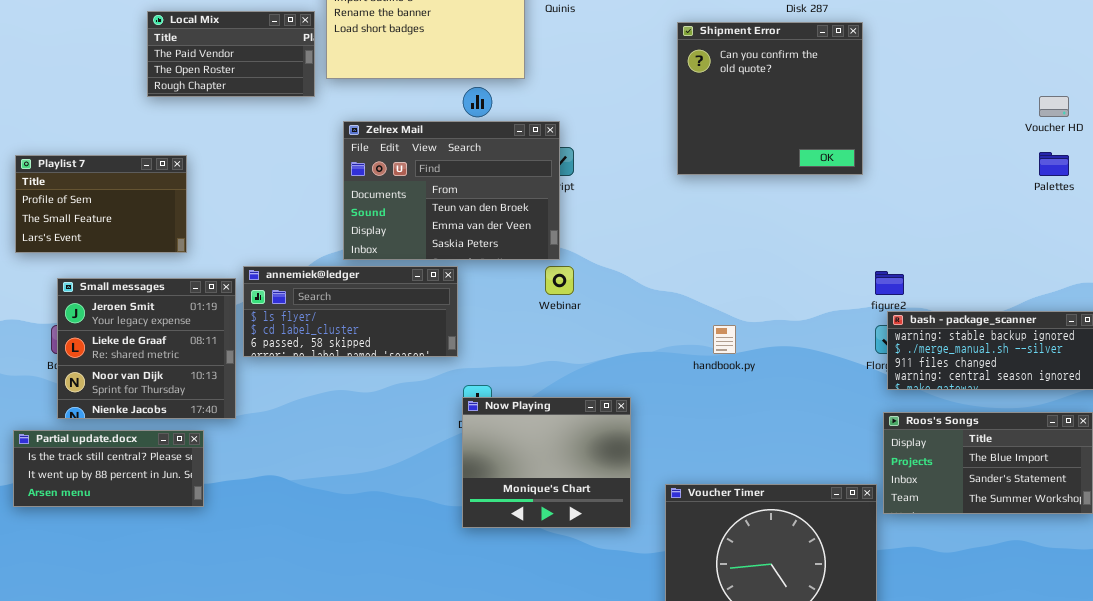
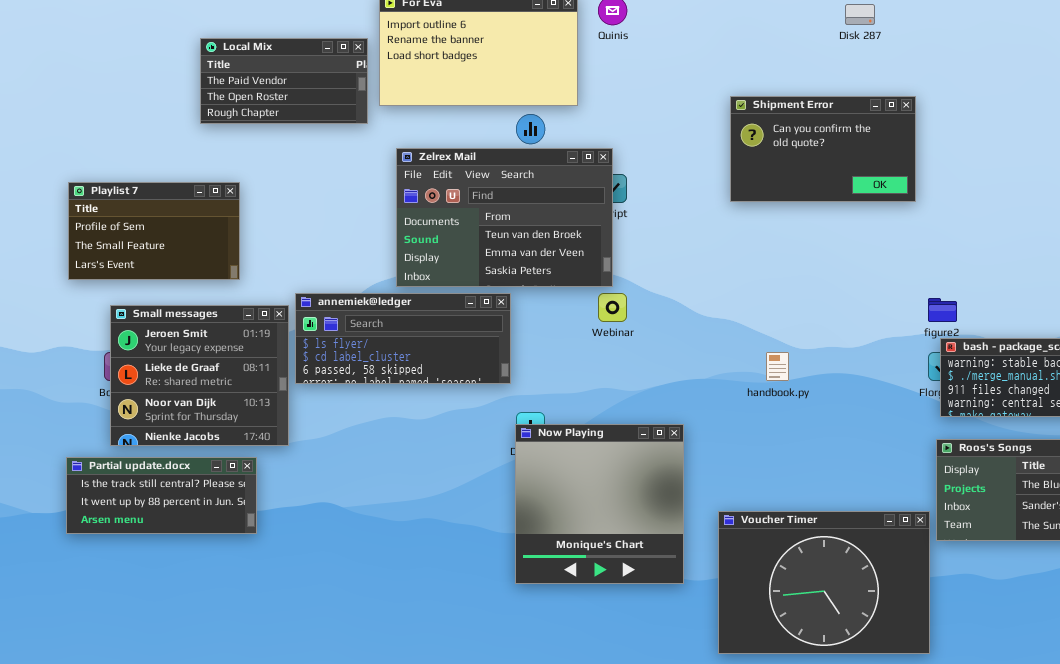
Shipment Error: [677,22,863,175] -> [730,96,916,202], resized
Now Playing: [462,397,631,528] -> [515,424,684,584], resized

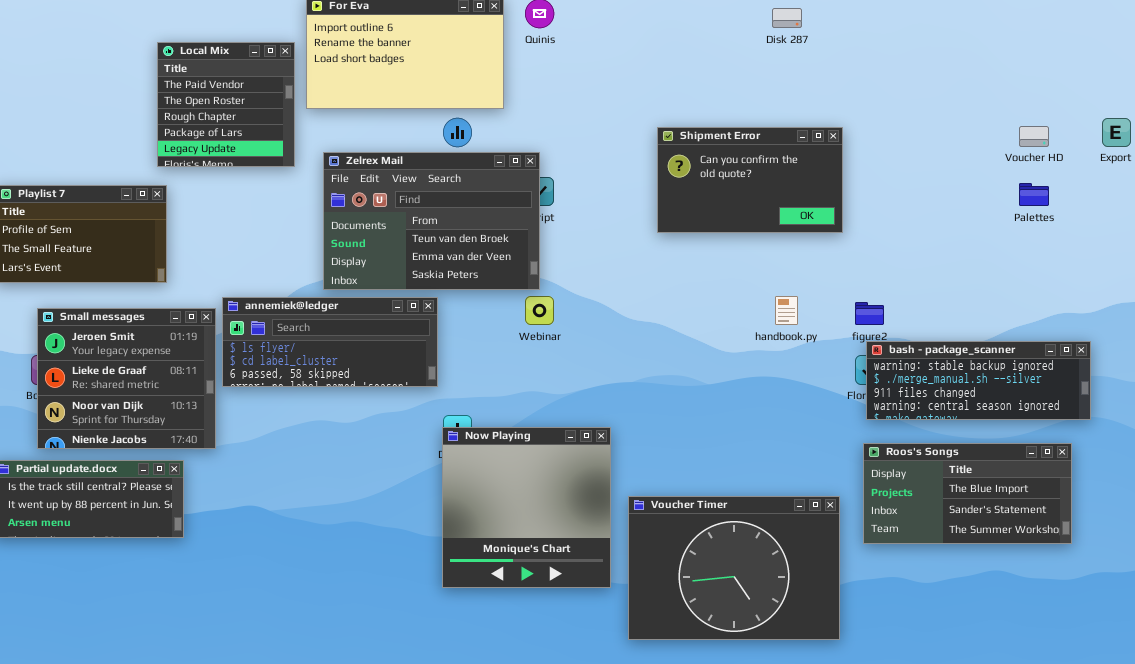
Local Mix: [200,38,368,124] -> [157,42,295,167], resized
Shipment Error: [730,96,916,202] -> [657,127,843,233], moved
handbook.py: [766,352,789,381] -> [775,296,798,325], moved
Voucher Timer: [718,511,930,654] -> [628,496,840,640], moved

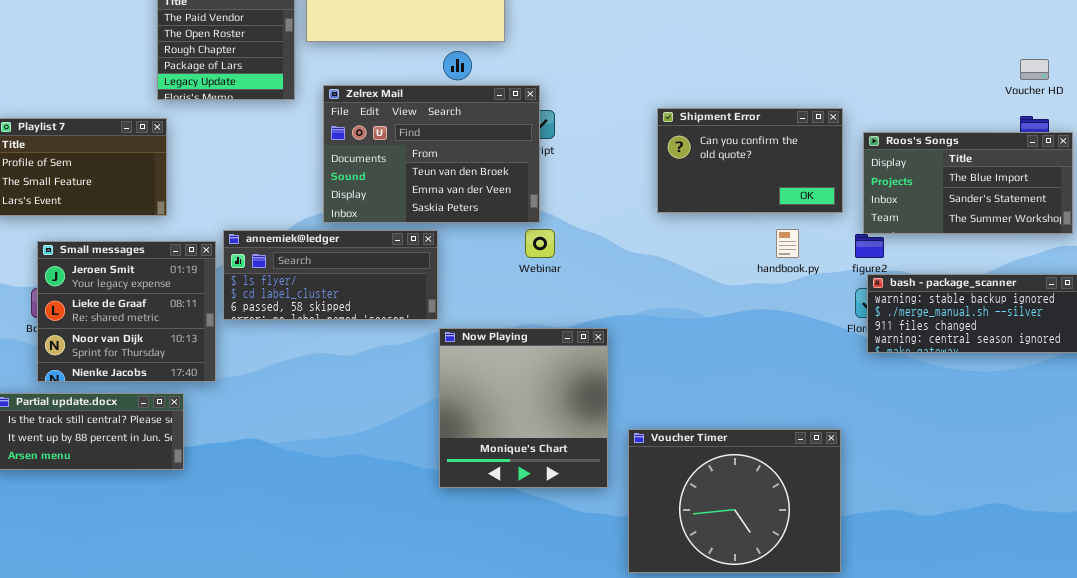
Shipment Error: [657,127,843,233] -> [657,108,843,213], moved
Now Playing: [442,427,611,588] -> [439,328,608,488], moved
Roos's Songs: [863,443,1072,544] -> [863,132,1073,234], moved

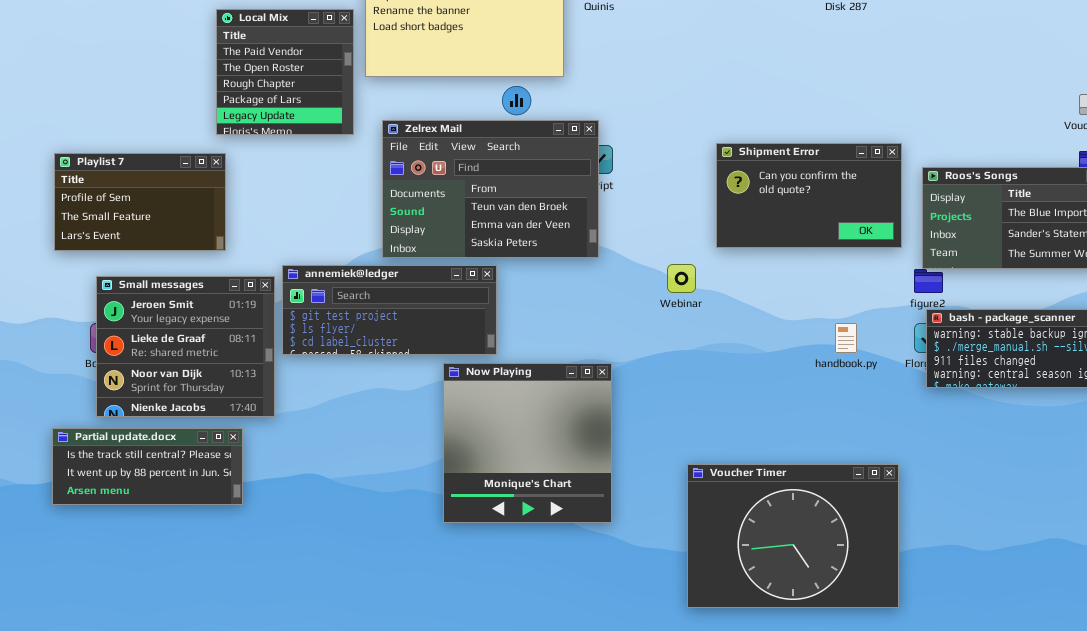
Webinar: [525,229,555,258] -> [667,264,696,293], moved
handbook.py: [776,229,799,258] -> [835,323,857,353], moved
annemiek@ledger: [223,230,438,320] -> [282,265,497,355], scrolled up 1 row
Now Playing: [439,328,608,488] -> [443,363,612,523], moved

